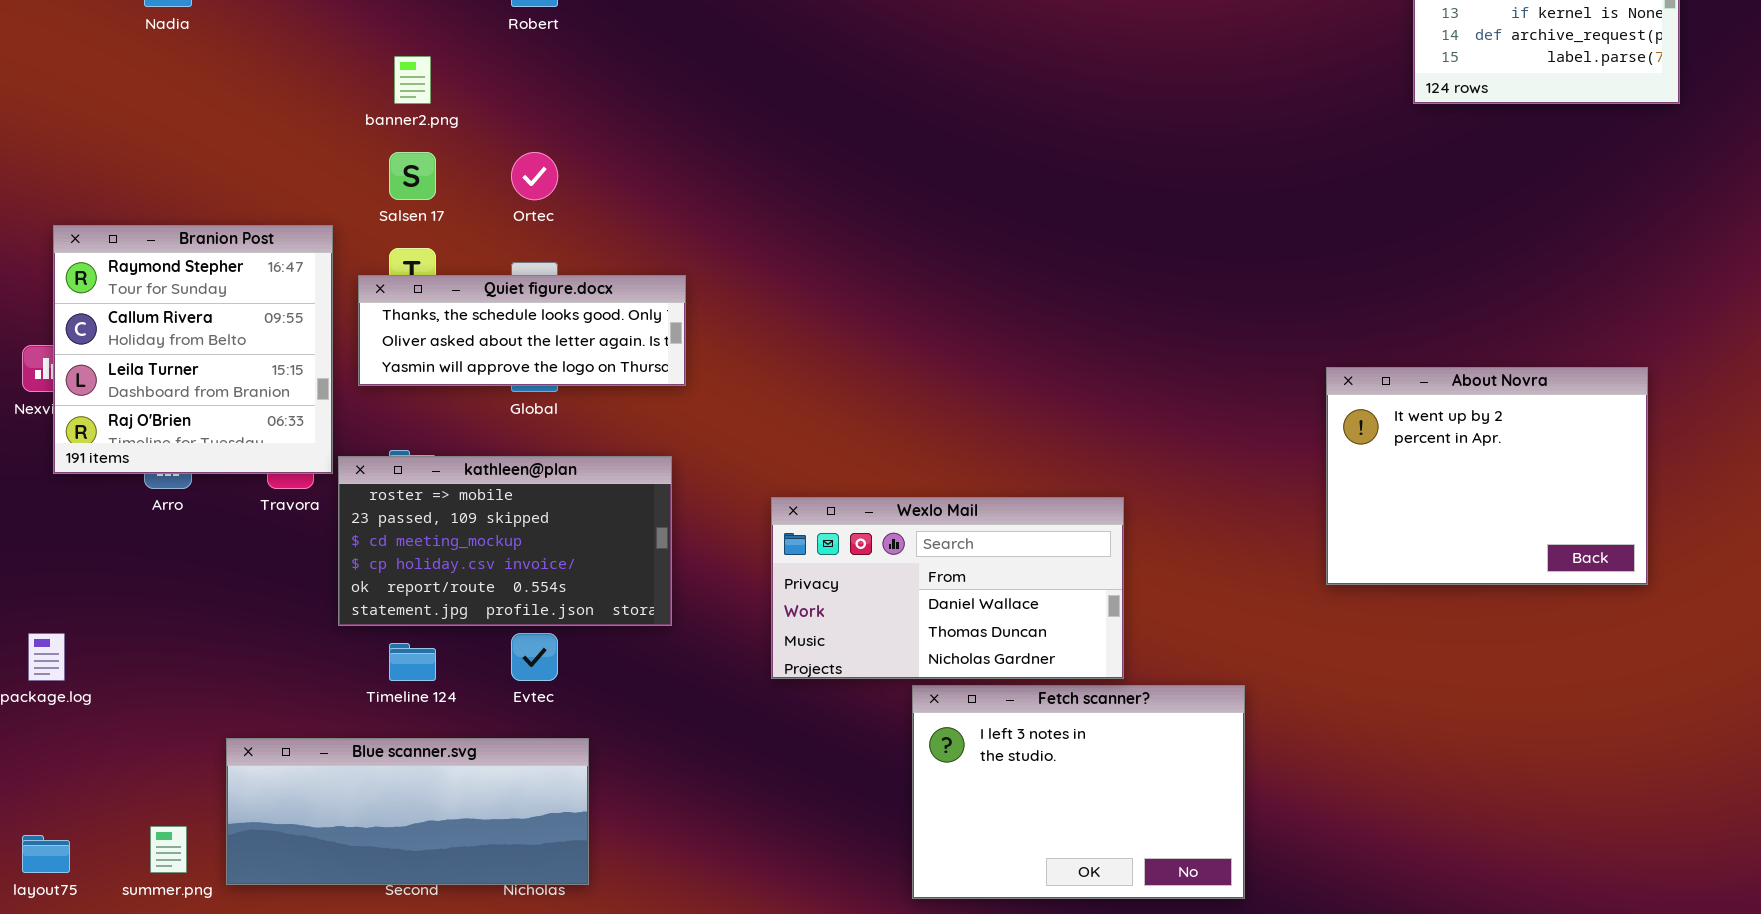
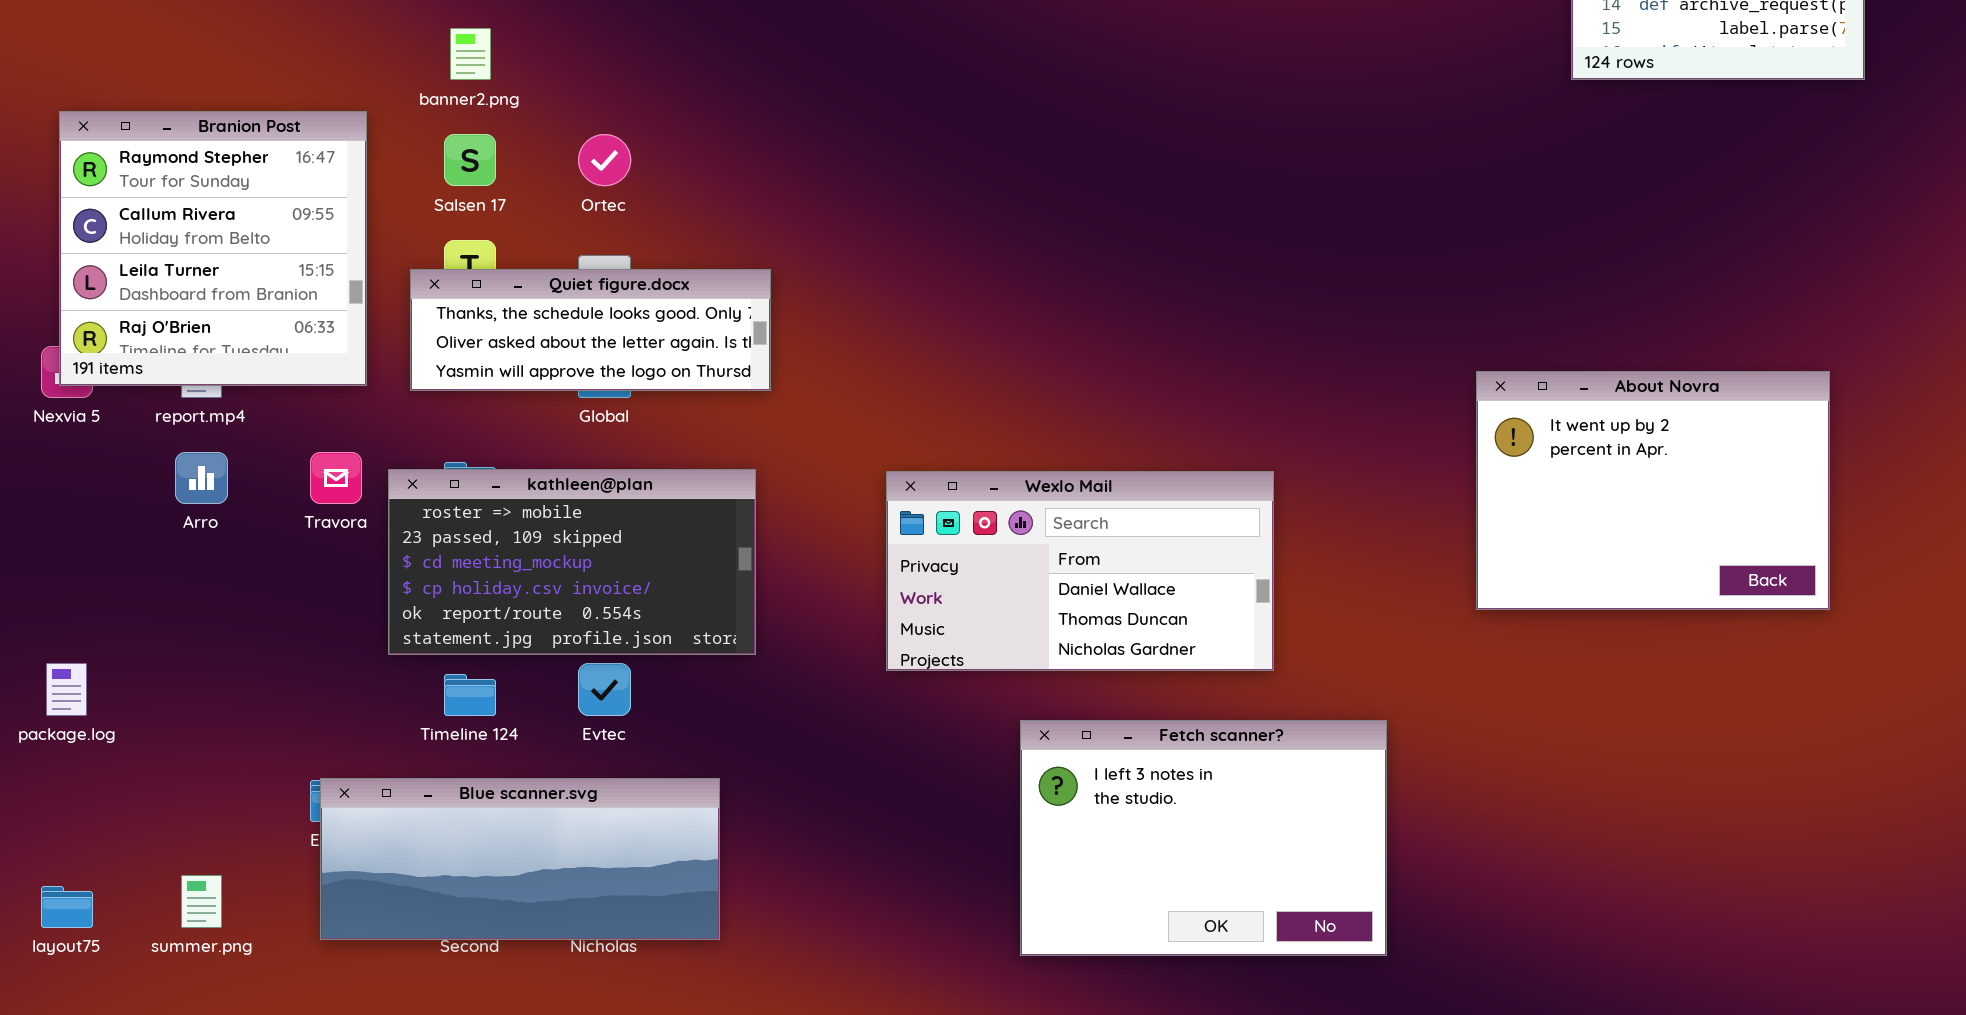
Branion Post: [53,225,333,474] -> [59,111,367,386], moved
Wexlo Mail: [771,497,1124,679] -> [886,471,1274,671], moved
Blue scanner.svg: [226,738,589,885] -> [320,778,720,940], moved

